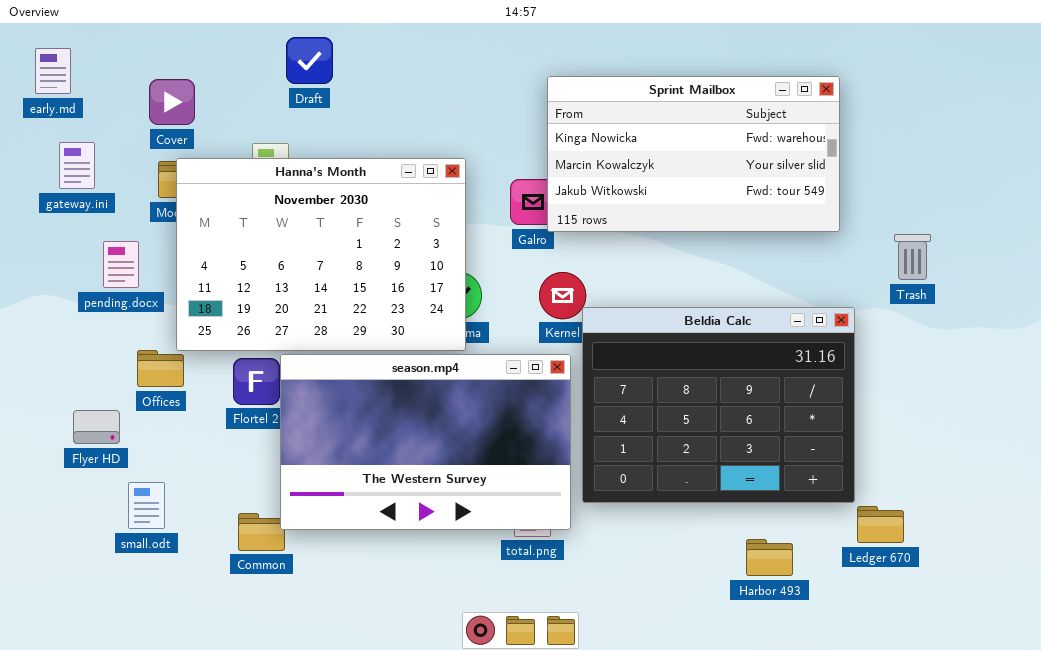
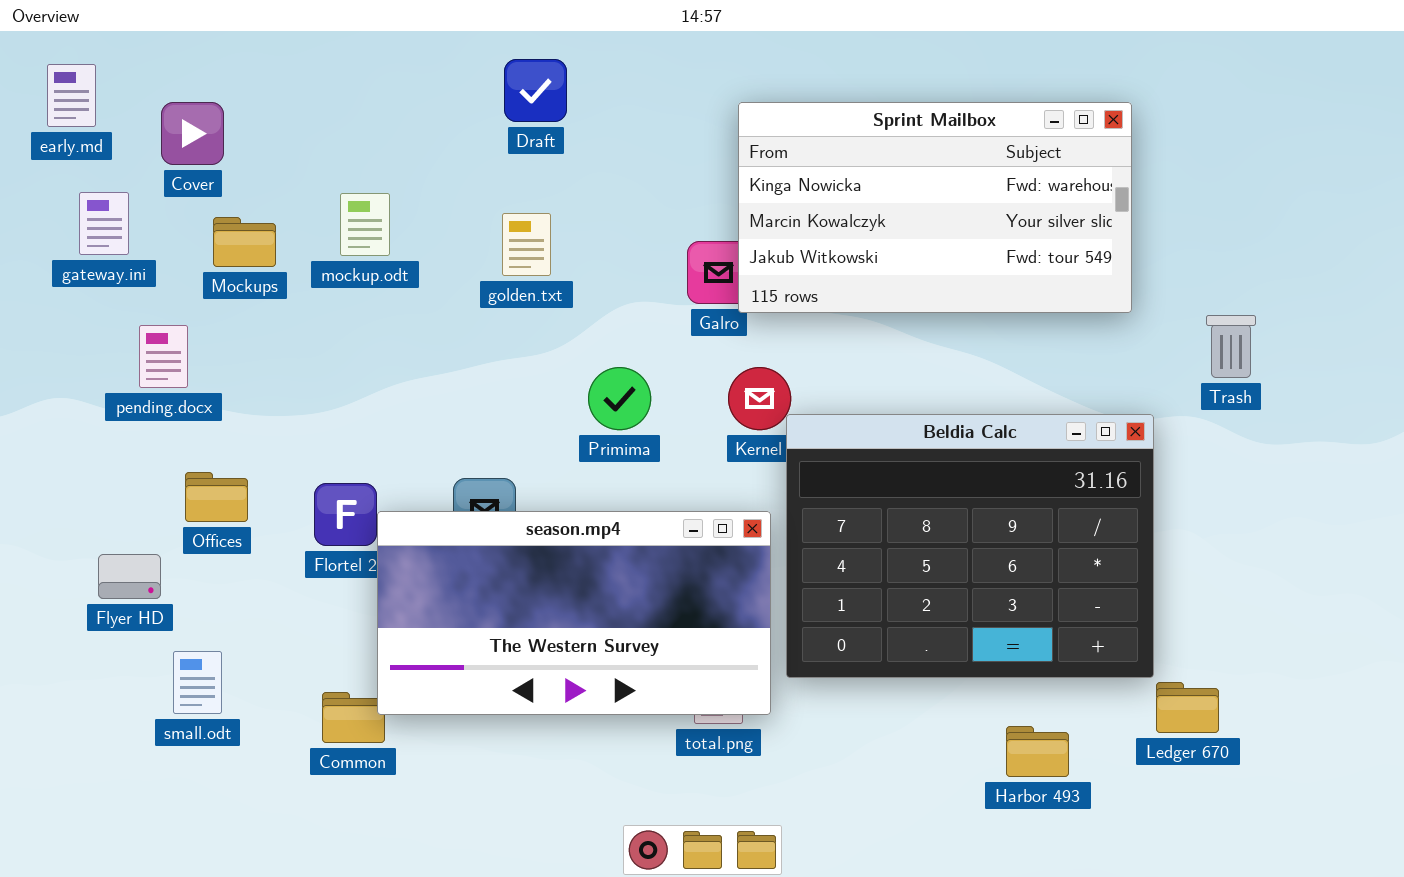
Draft: [286,37,333,84] -> [504,59,567,122], moved
Cover: [149,79,195,125] -> [161,102,224,165], moved
Hanna's Month: [176,158,466,351] -> none, closed
season.mp4: [280,354,571,530] -> [377,511,771,715], resized

